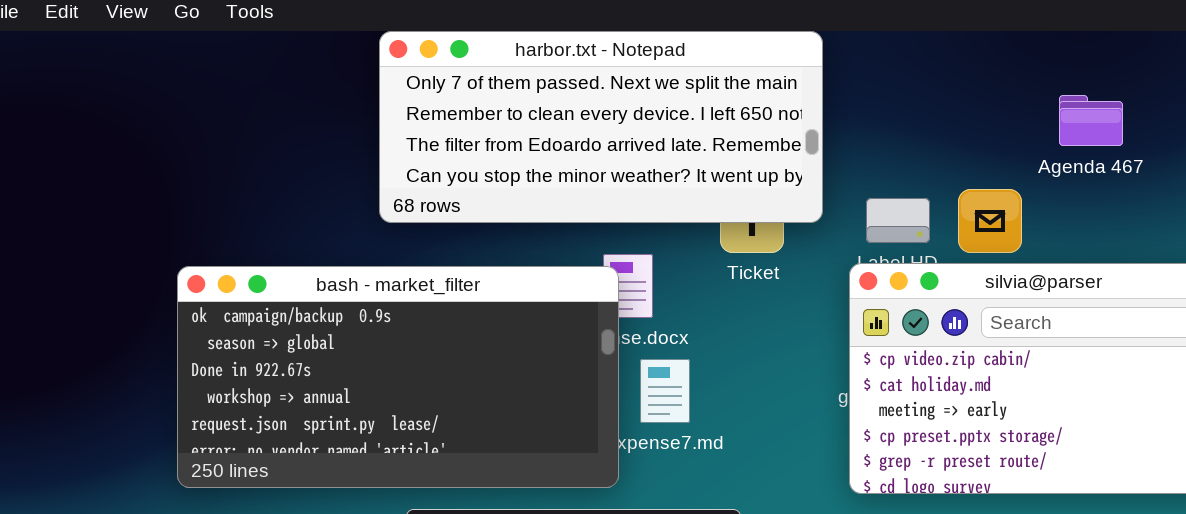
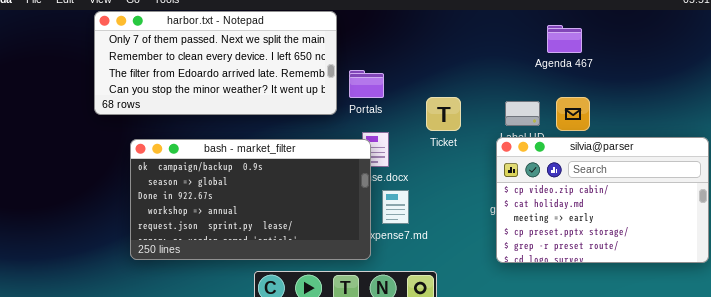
harbor.txt - Notepad: [379,31,823,223] -> [94,11,337,115], moved
Agenda 467: [1059,95,1123,146] -> [547,25,582,53], moved

